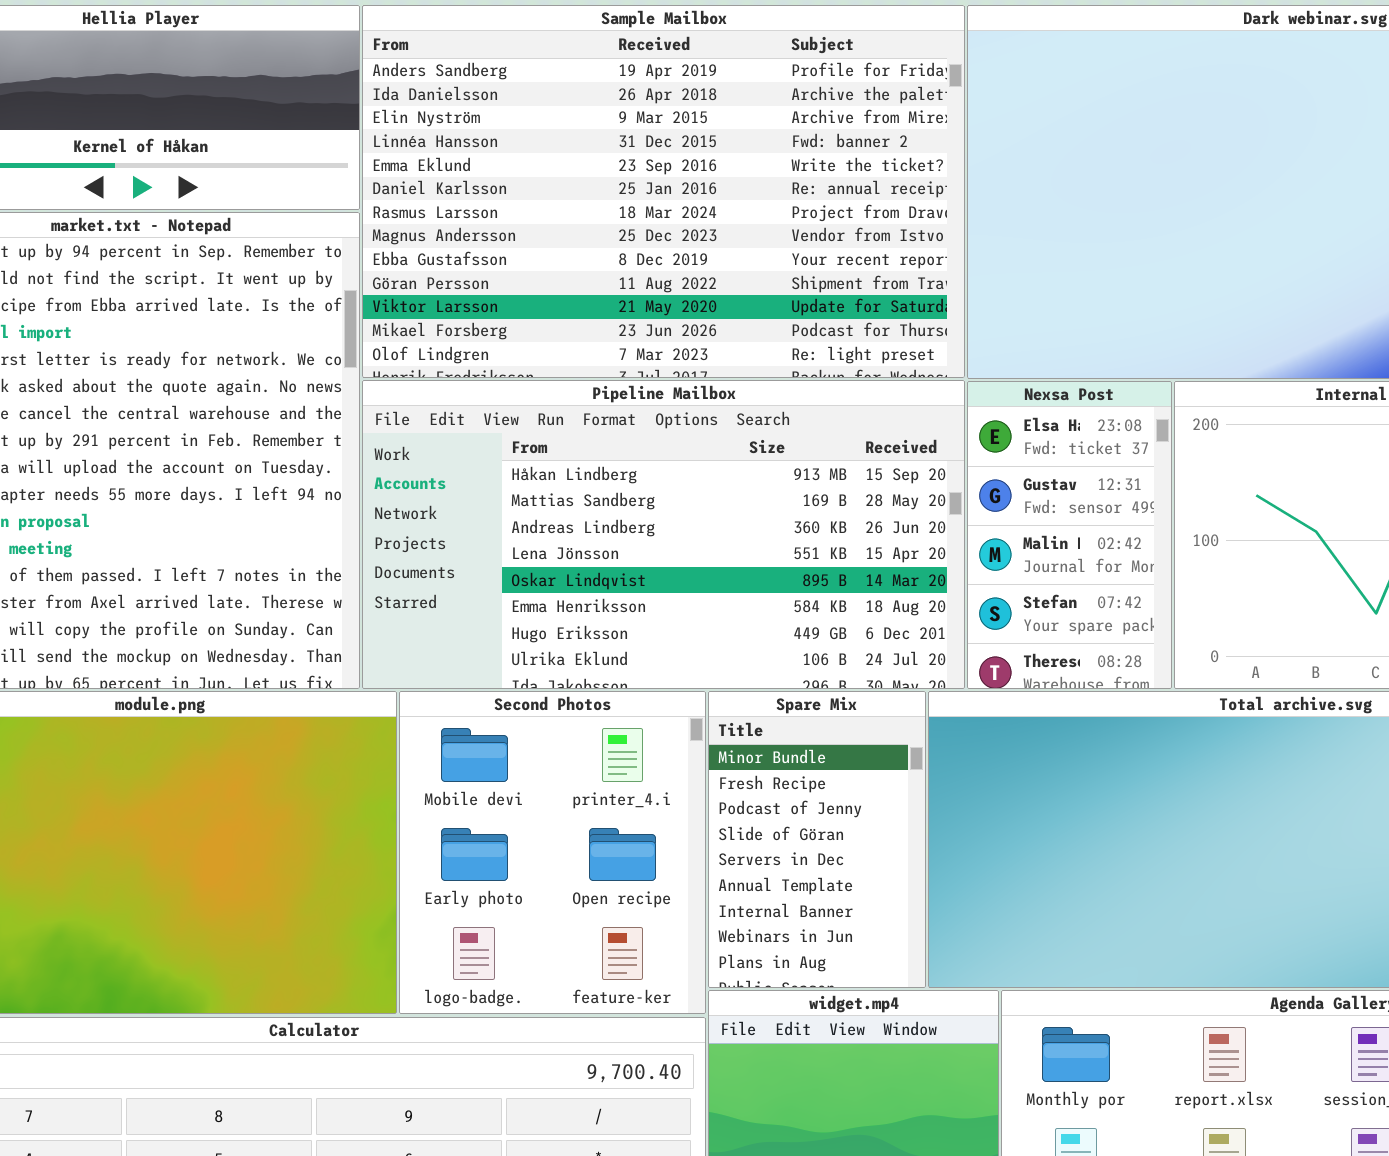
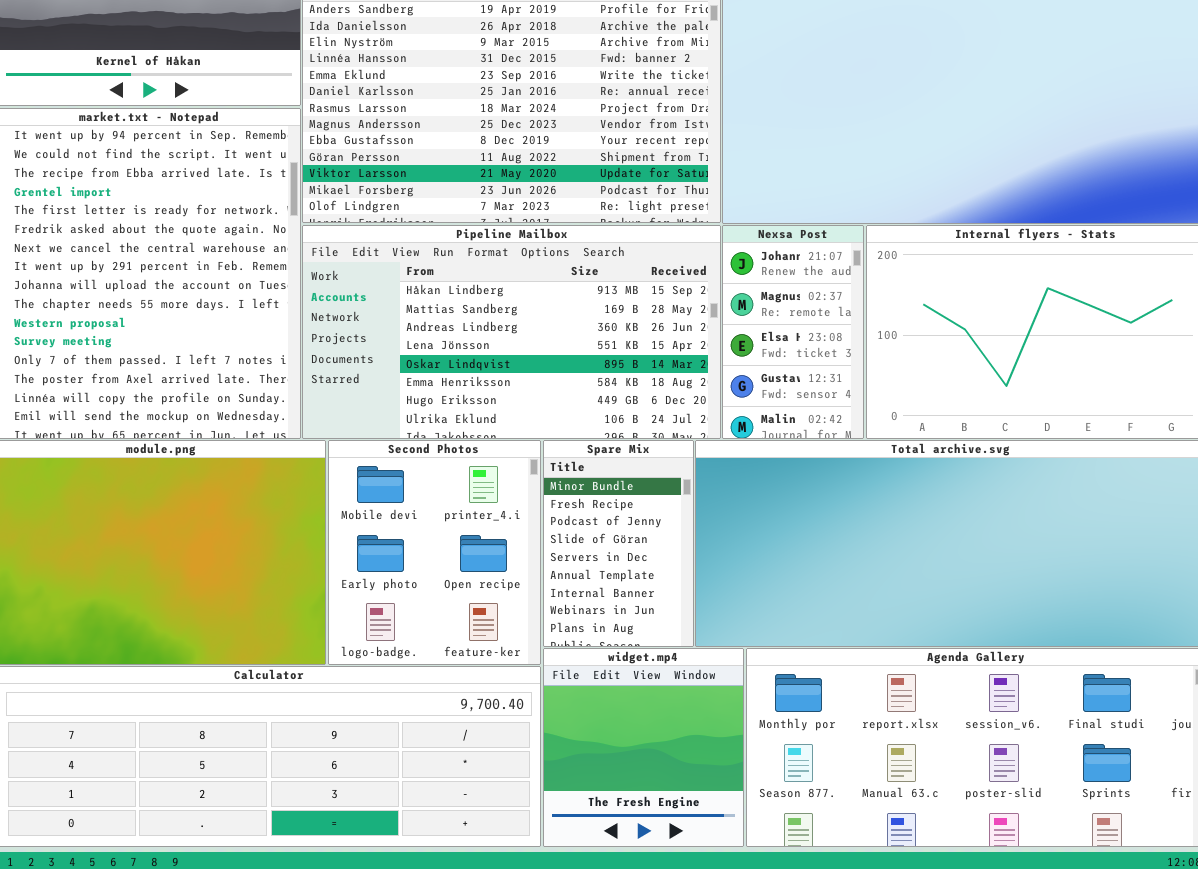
Nexsa Post: [967,381,1172,689] -> [722,225,864,439], scrolled up 2 rows

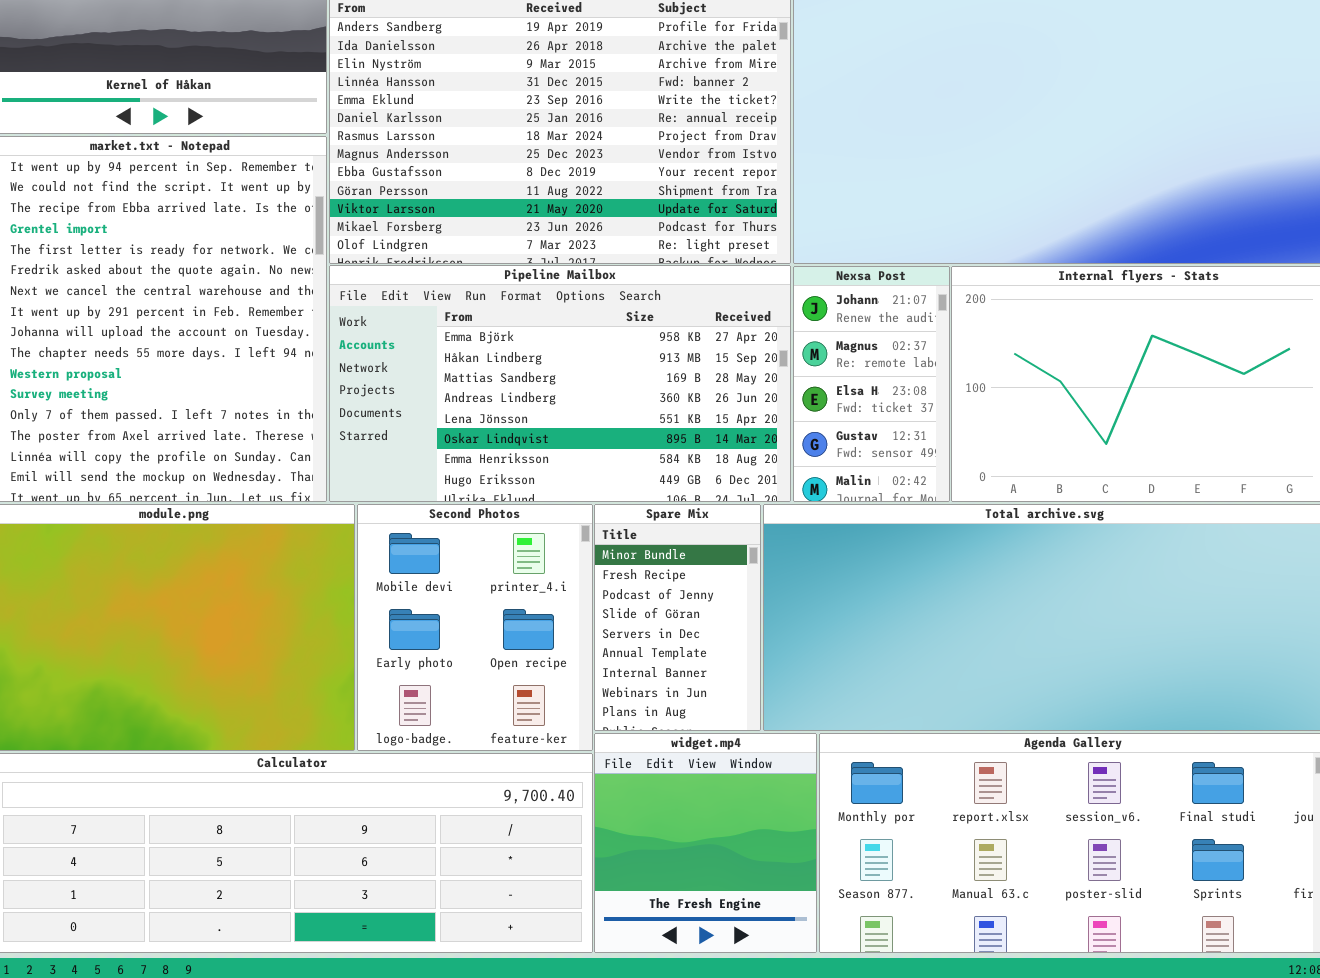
Pipeline Mailbox: [302,225,721,439] -> [329,265,791,502], scrolled up 1 row

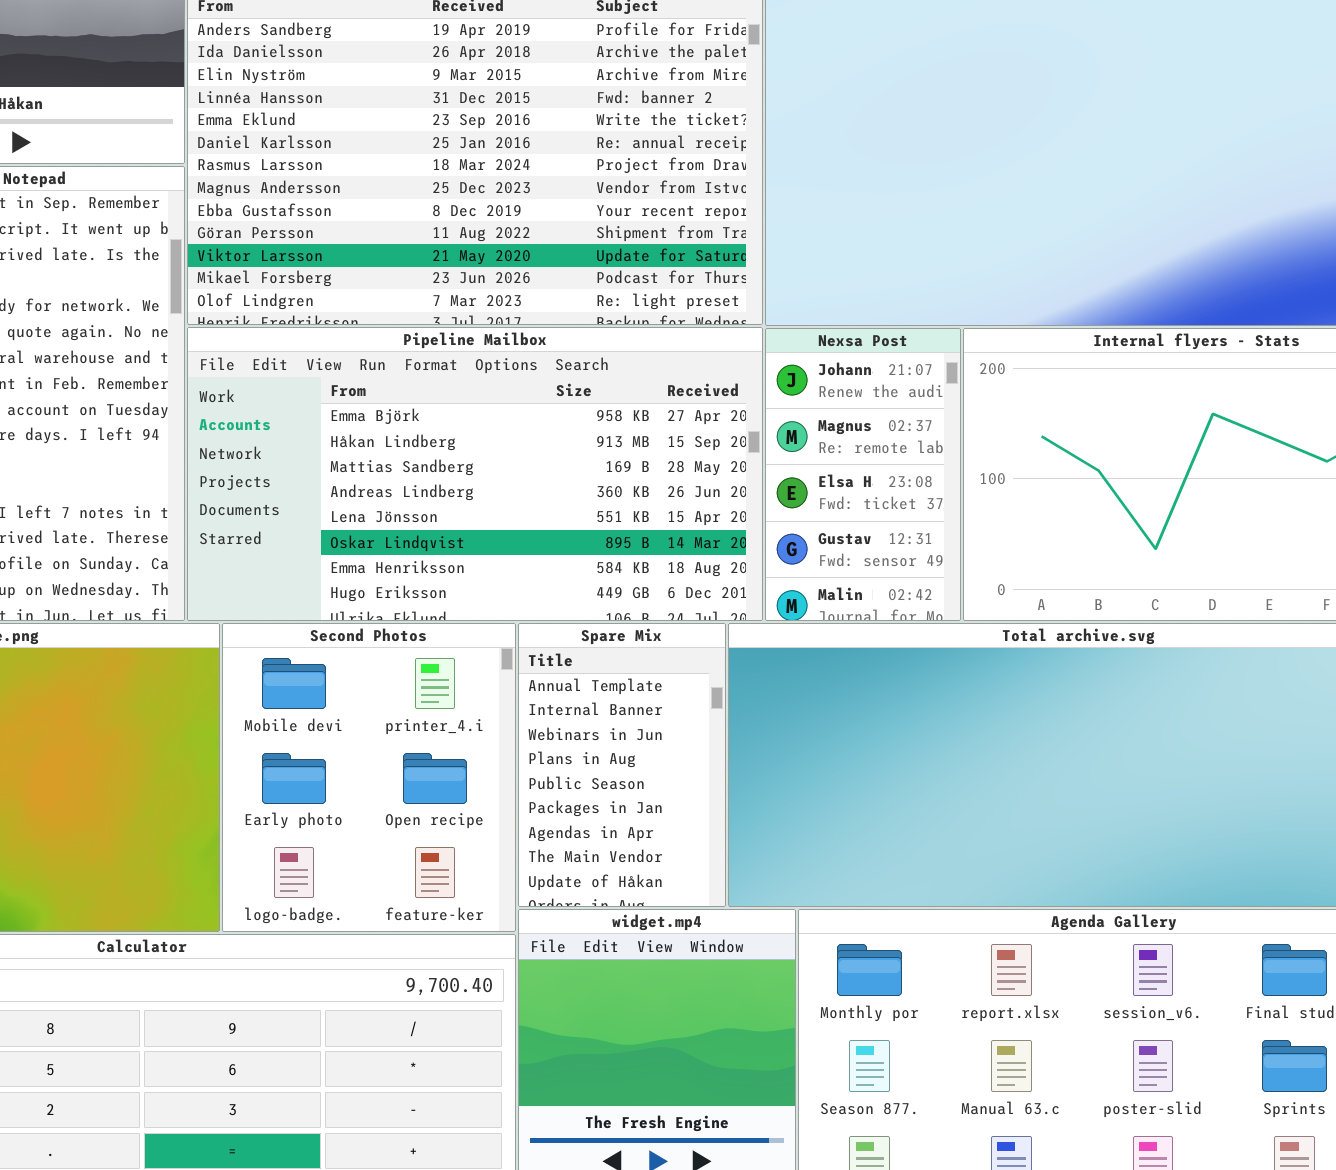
Spare Mix: [594,504,761,731] -> [518,623,726,907], scrolled down 5 rows

